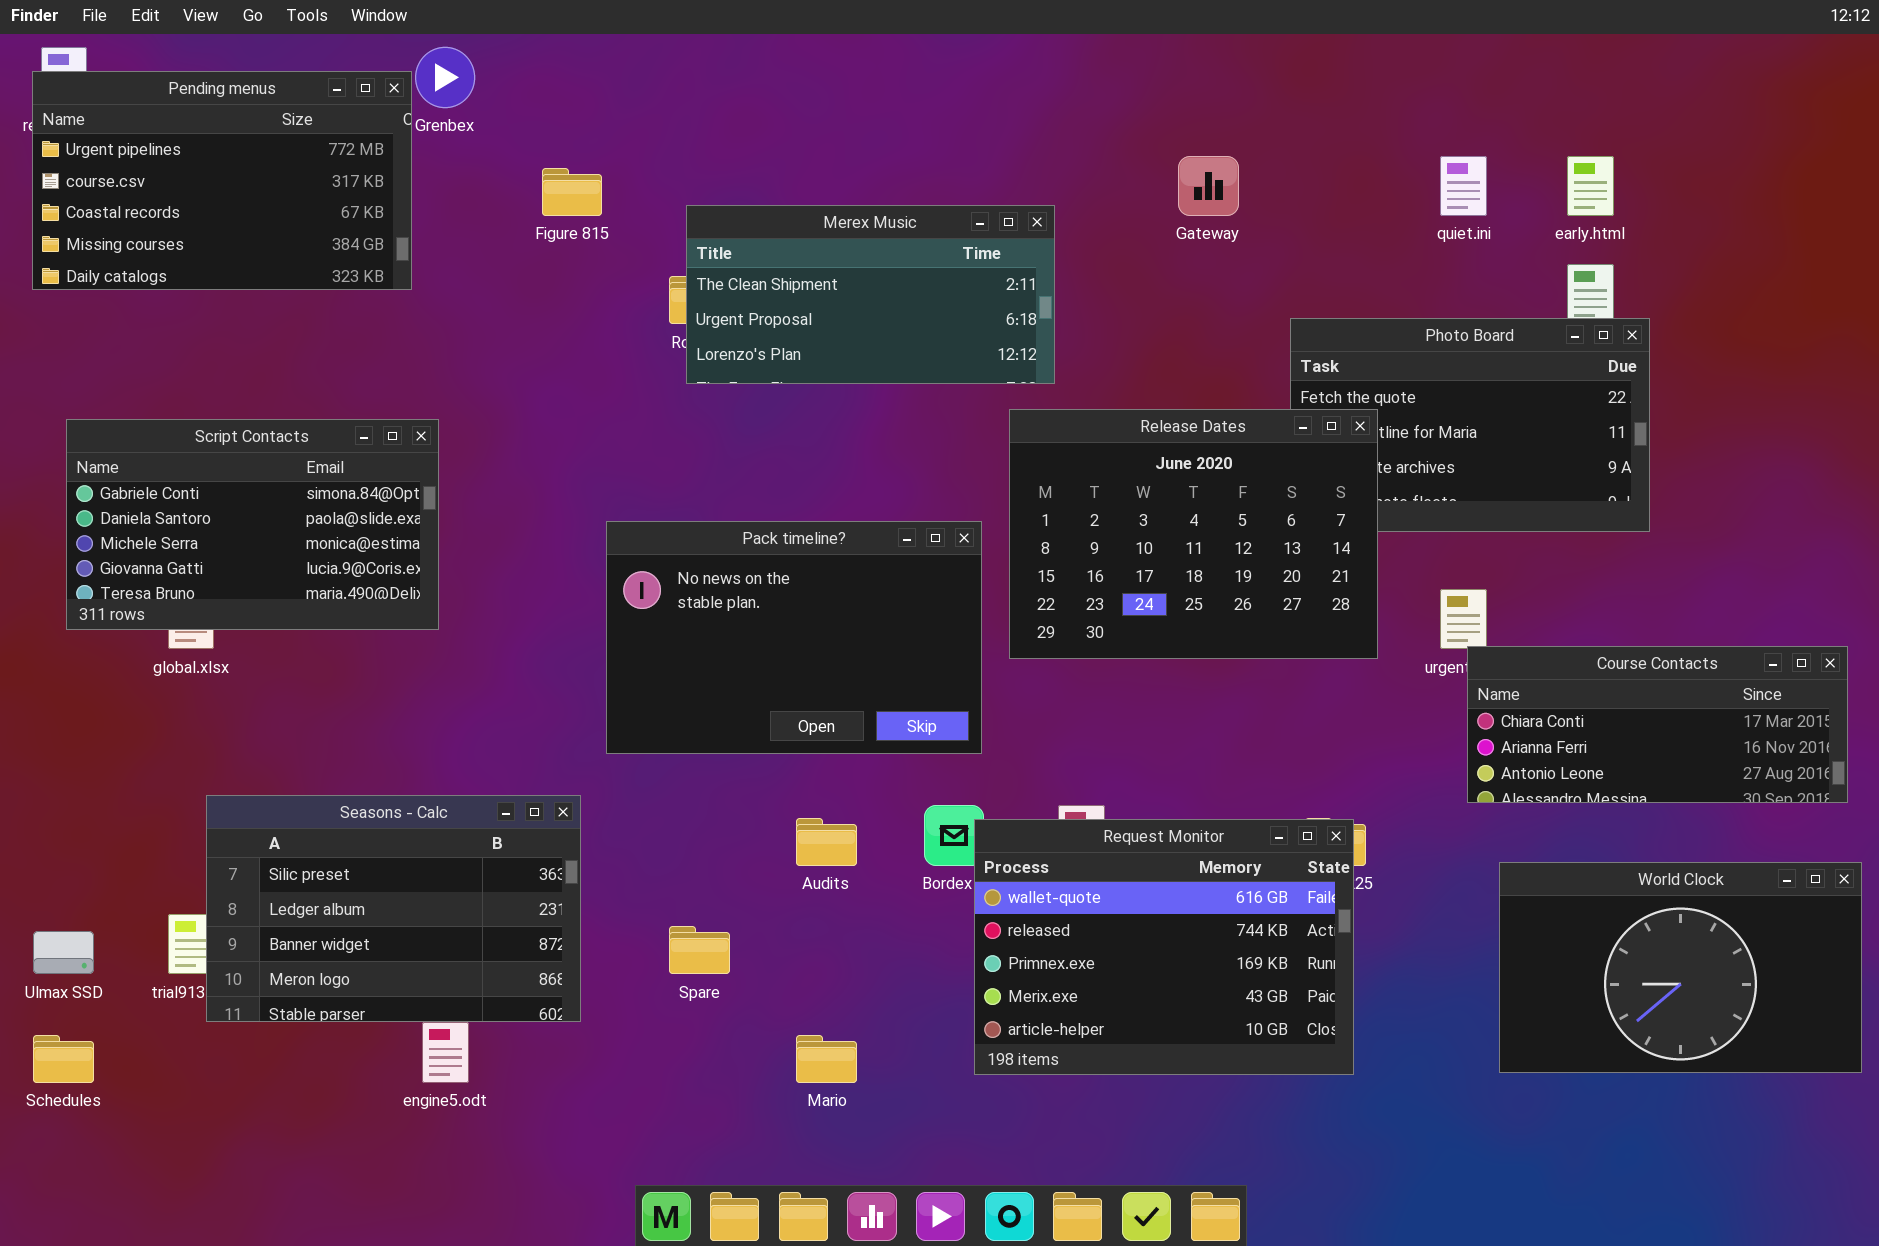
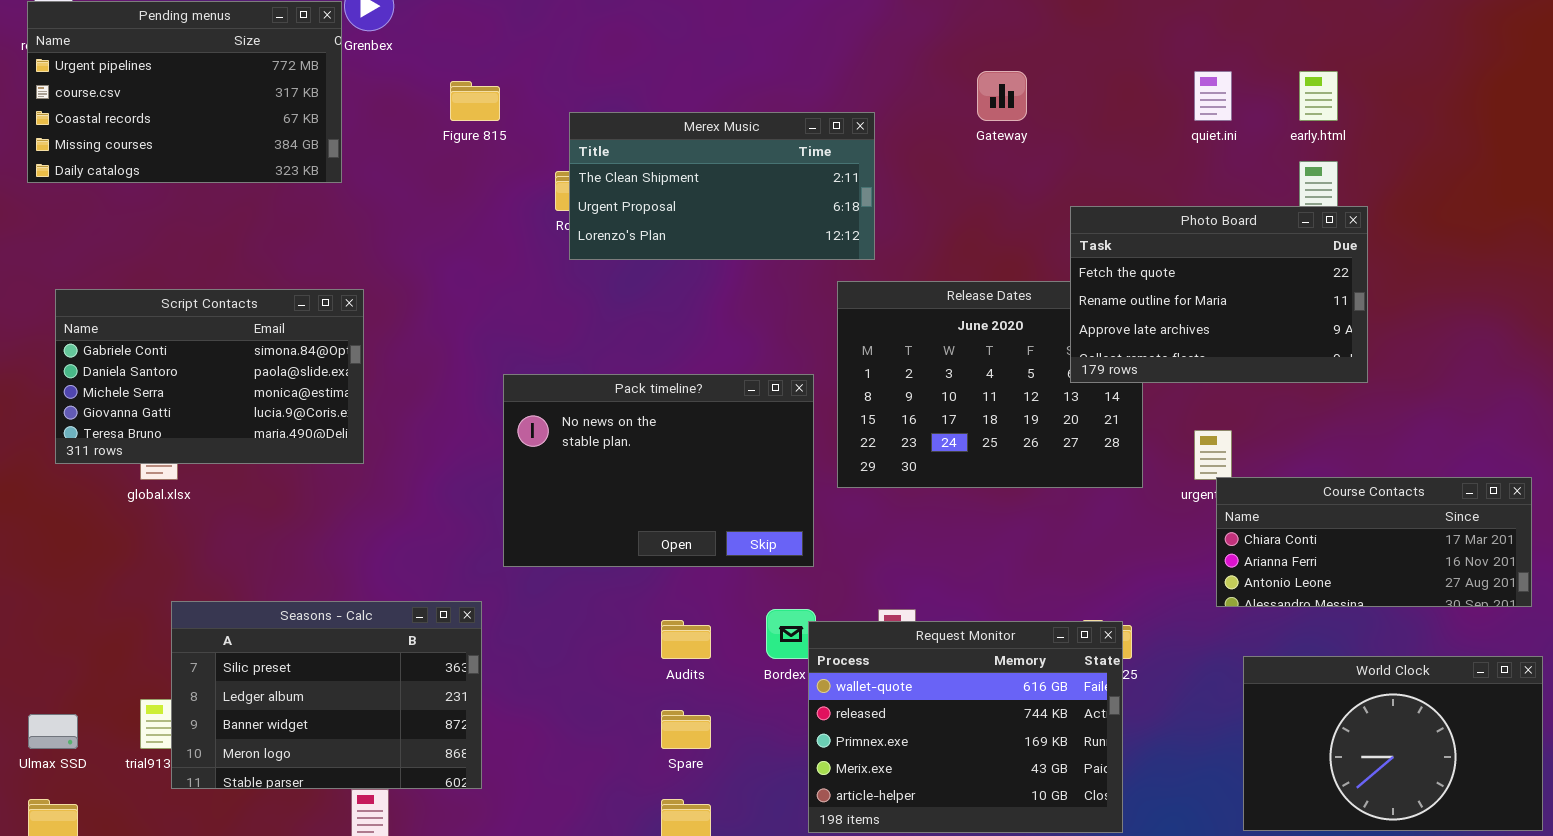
Photo Board: [1290,318,1650,532] -> [1070,206,1368,383], raised
Spare: [669,926,730,974] -> [661,710,711,749], moved

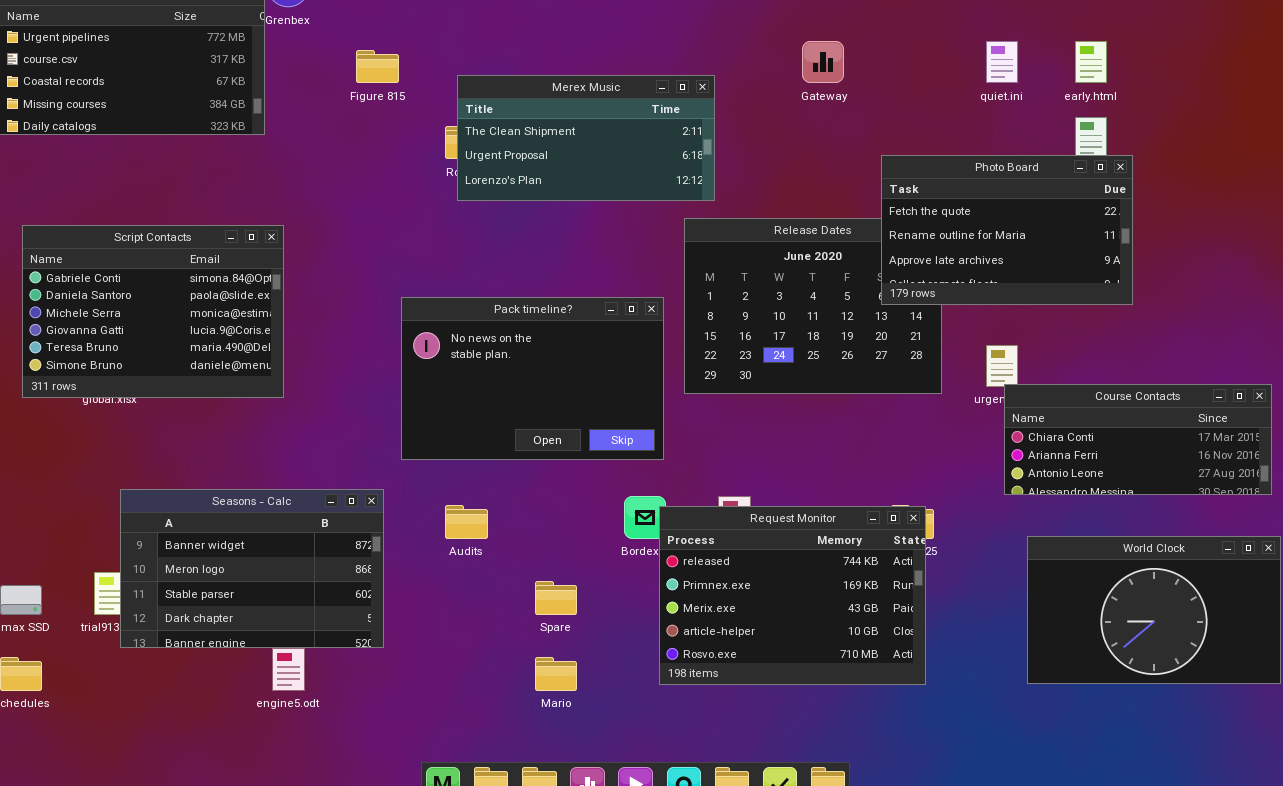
Script Contacts: [55,289,364,464] -> [22,225,284,398], resized
Seasons - Calc: [171,601,482,789] -> [120,489,384,648], scrolled down 2 rows
Audits: [661,620,711,659] -> [445,505,488,539], moved
Request Monitor: [808,621,1123,833] -> [659,506,926,685], scrolled down 1 row

